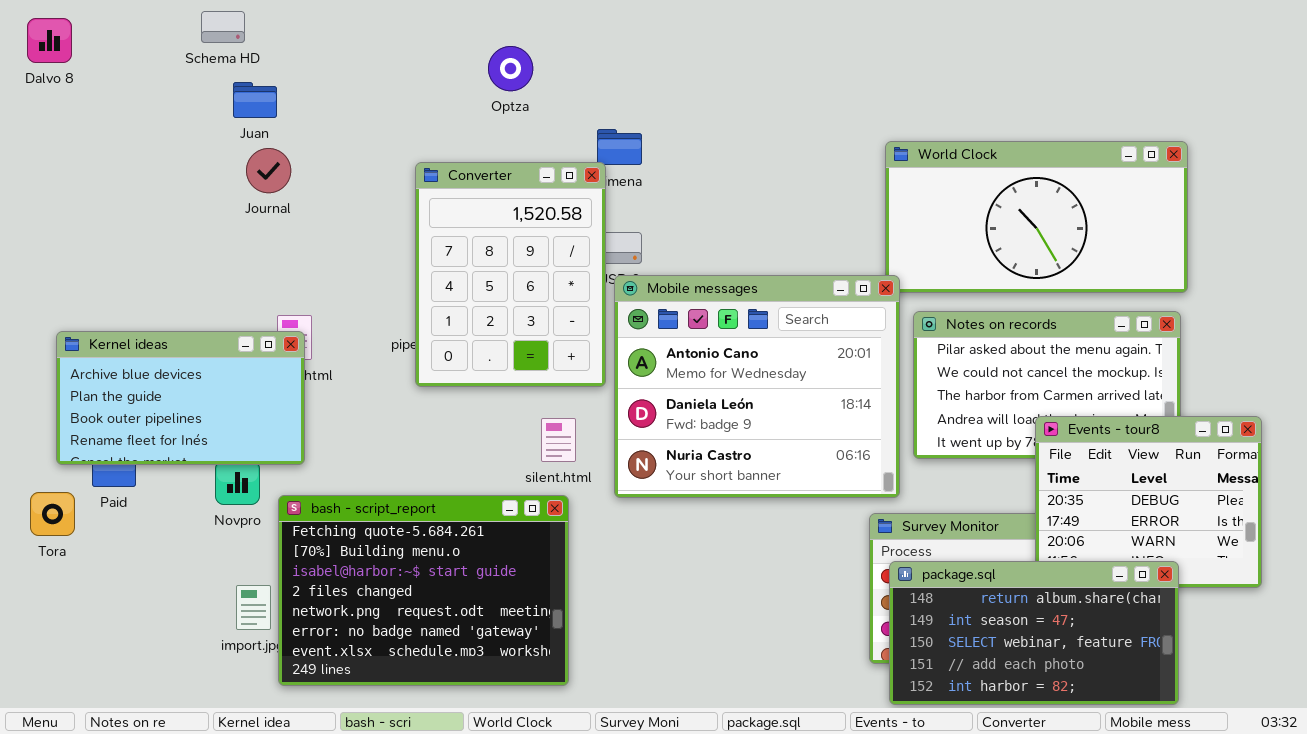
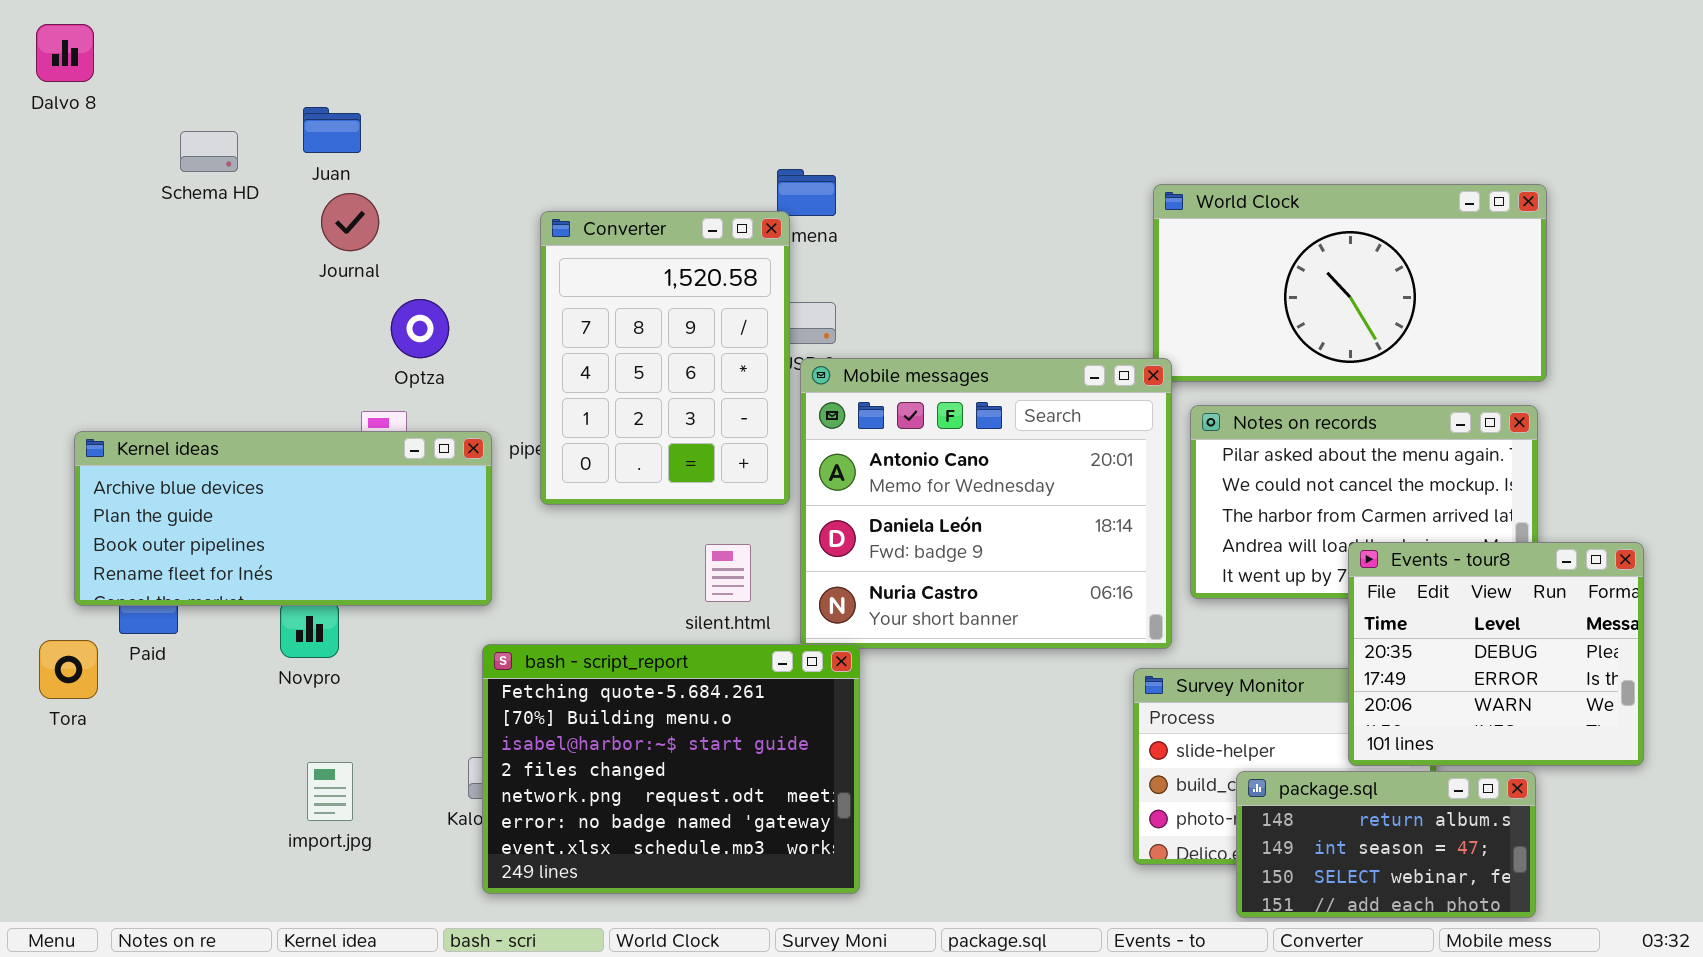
Schema HD: [201,11,245,43] -> [180,131,238,172], moved
Optza: [488,46,533,91] -> [391,299,449,358], moved
Kernel ideas: [56,331,305,465] -> [74,431,492,606], resized
bash - script_report: [278,495,569,686] -> [482,644,860,894], moved
package.sql: [889,561,1179,705] -> [1236,771,1536,918], resized

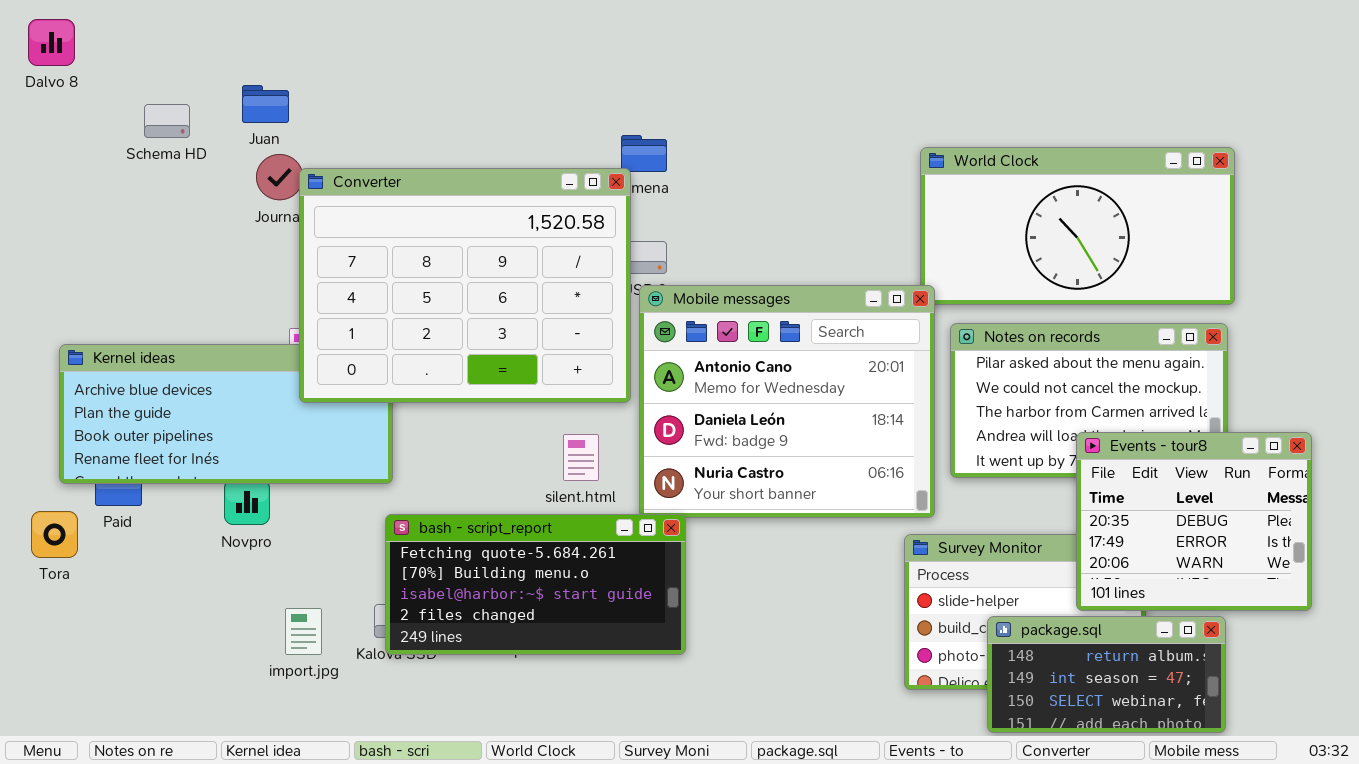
Converter: [540,211,790,505] -> [299,168,631,403], resized
bash - script_report: [482,644,860,894] -> [385,514,686,655], resized
import.jpg: [307,762,353,821] -> [285,608,322,655], moved

